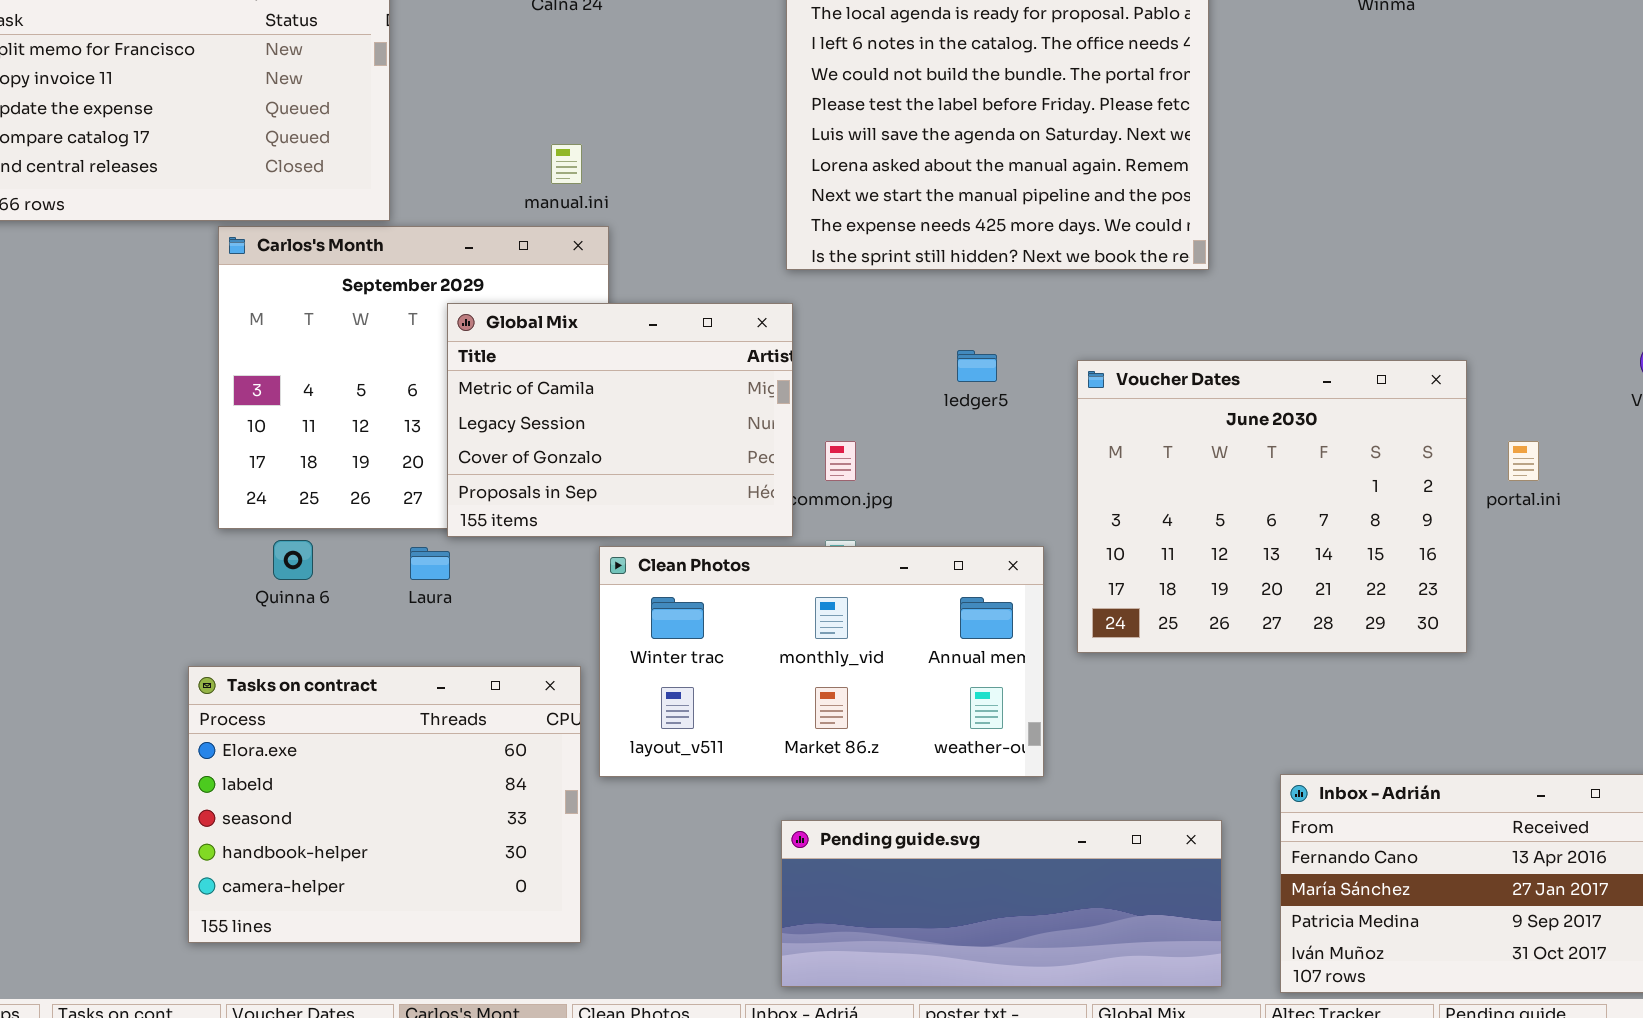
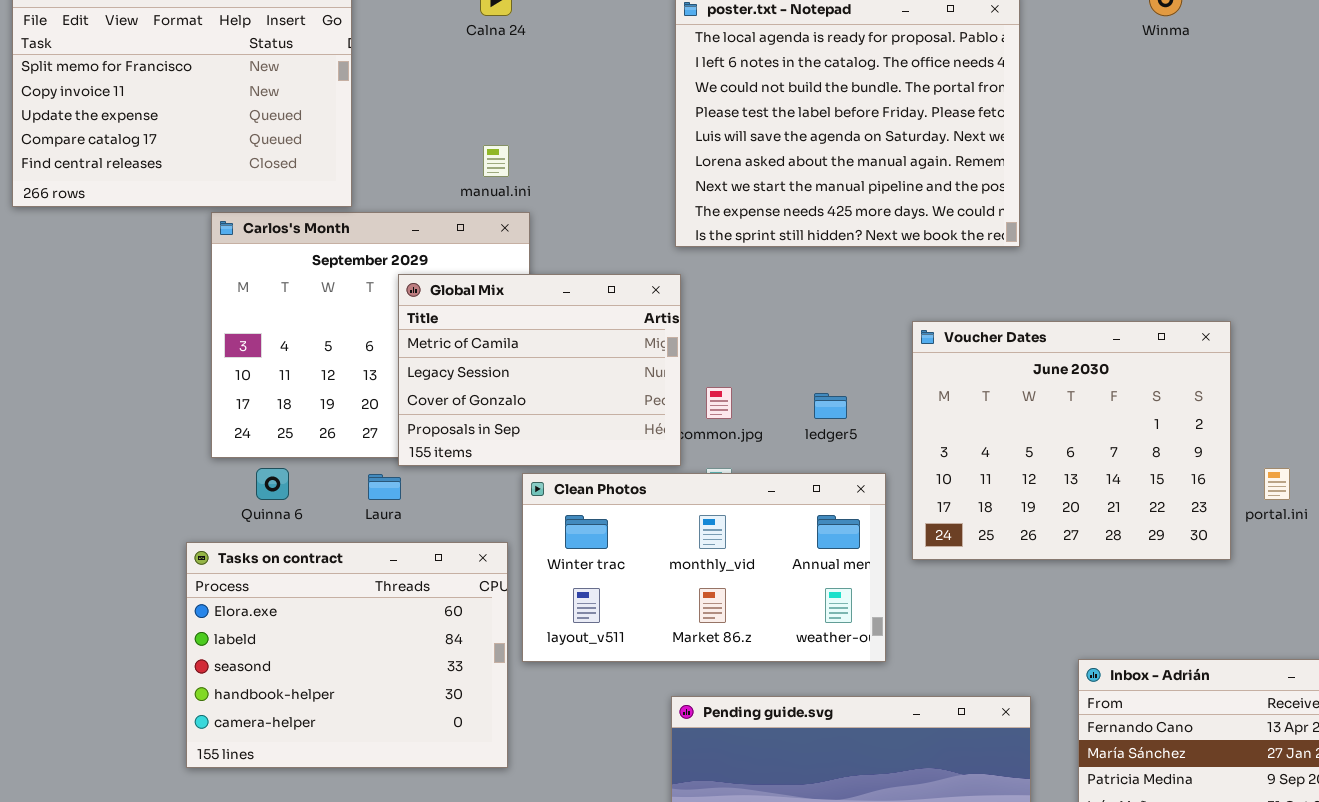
ledger5: [957,350,997,382] -> [814,393,847,419], moved
portal.ini: [1508,441,1539,481] -> [1264,468,1290,500], moved
Tasks on contract: [188,666,581,943] -> [186,542,508,768], moved

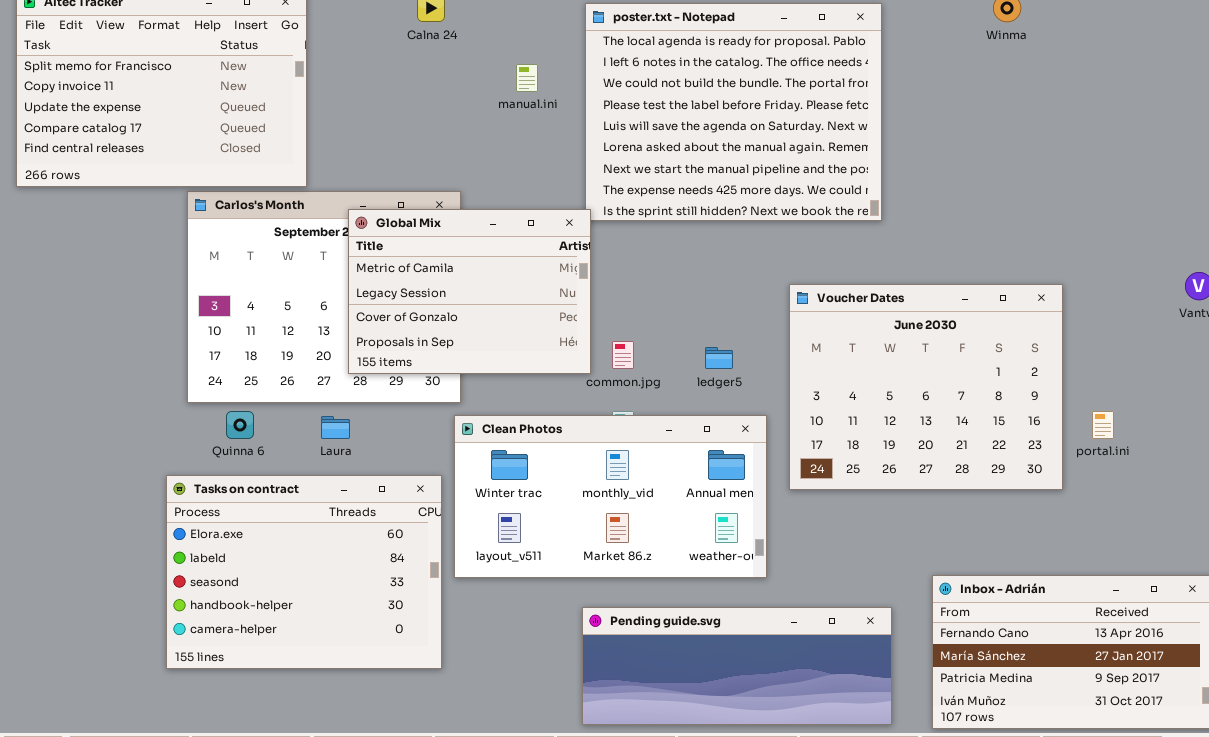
manual.ini: [483,145,509,177] -> [516,64,538,92], moved
Global Mix: [398,274,681,466] -> [348,209,591,374], moved

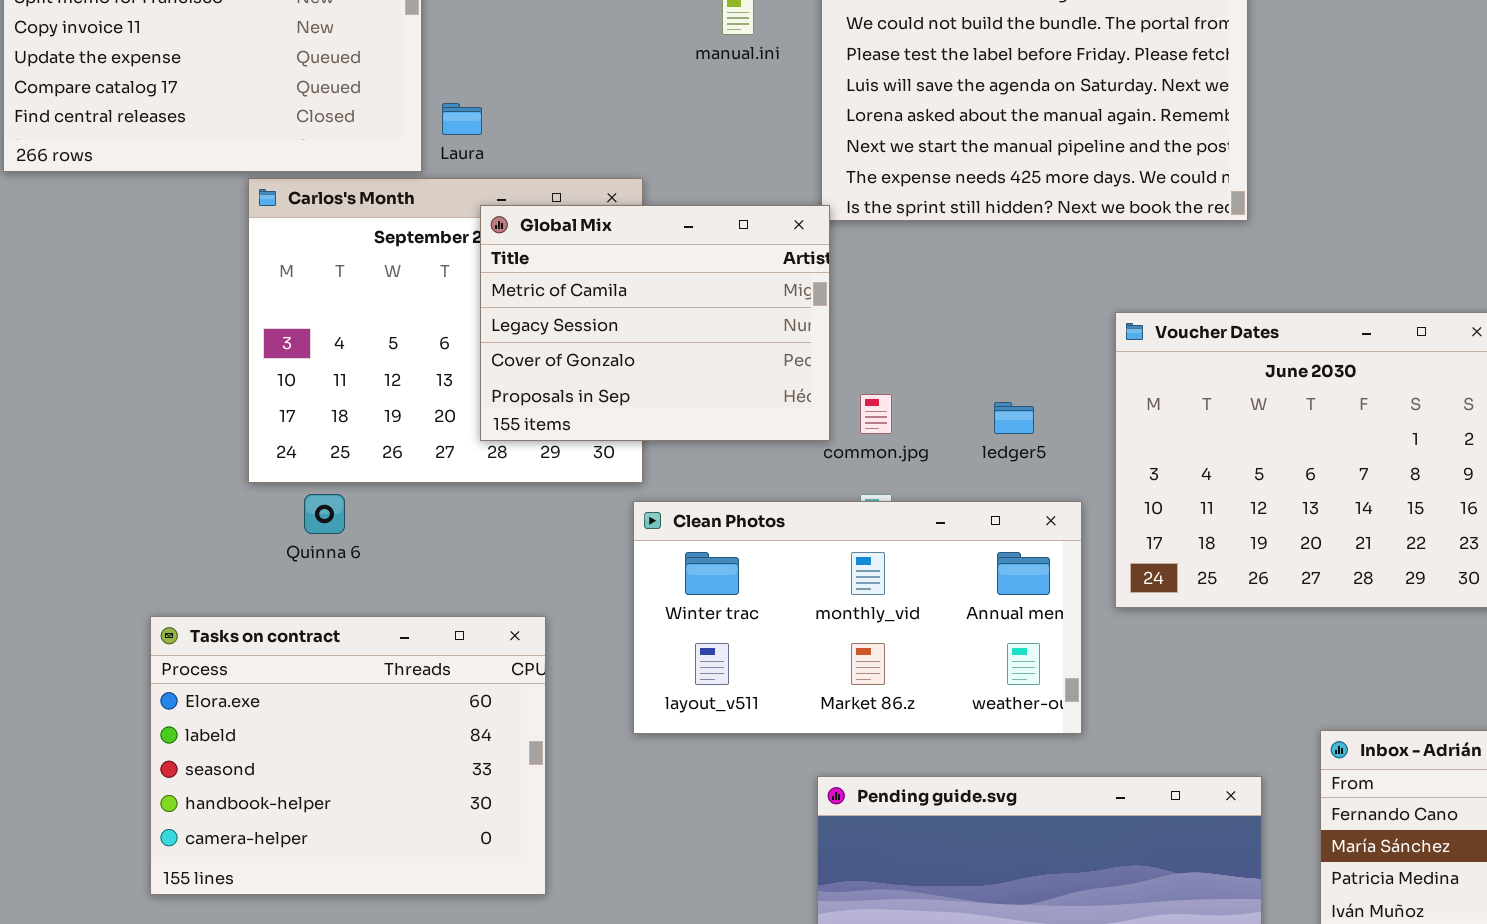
Laura: [321,416,350,439] -> [442,103,482,135], moved
Tasks on contract: [166,475,442,669] -> [150,616,546,895], moved

